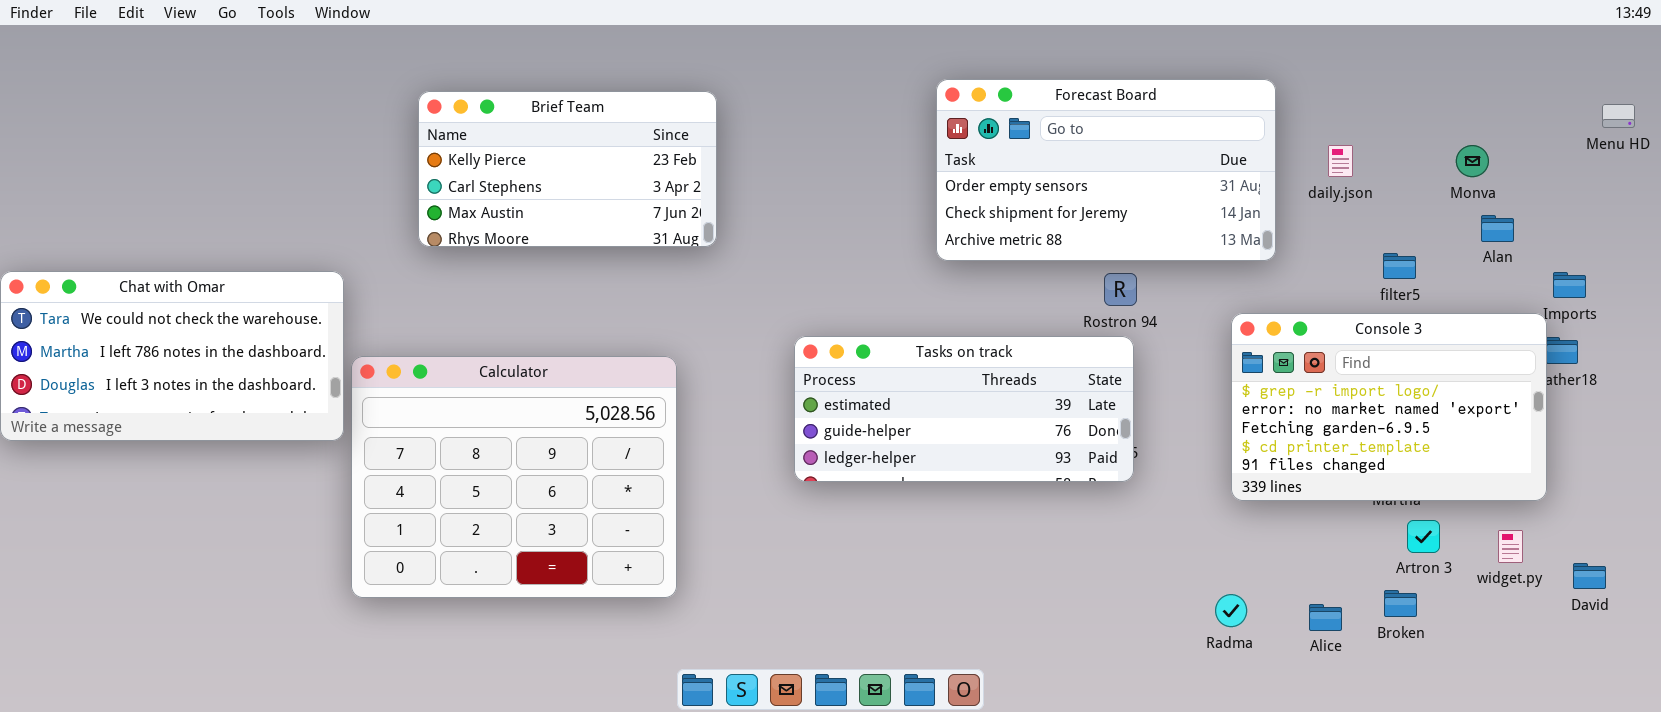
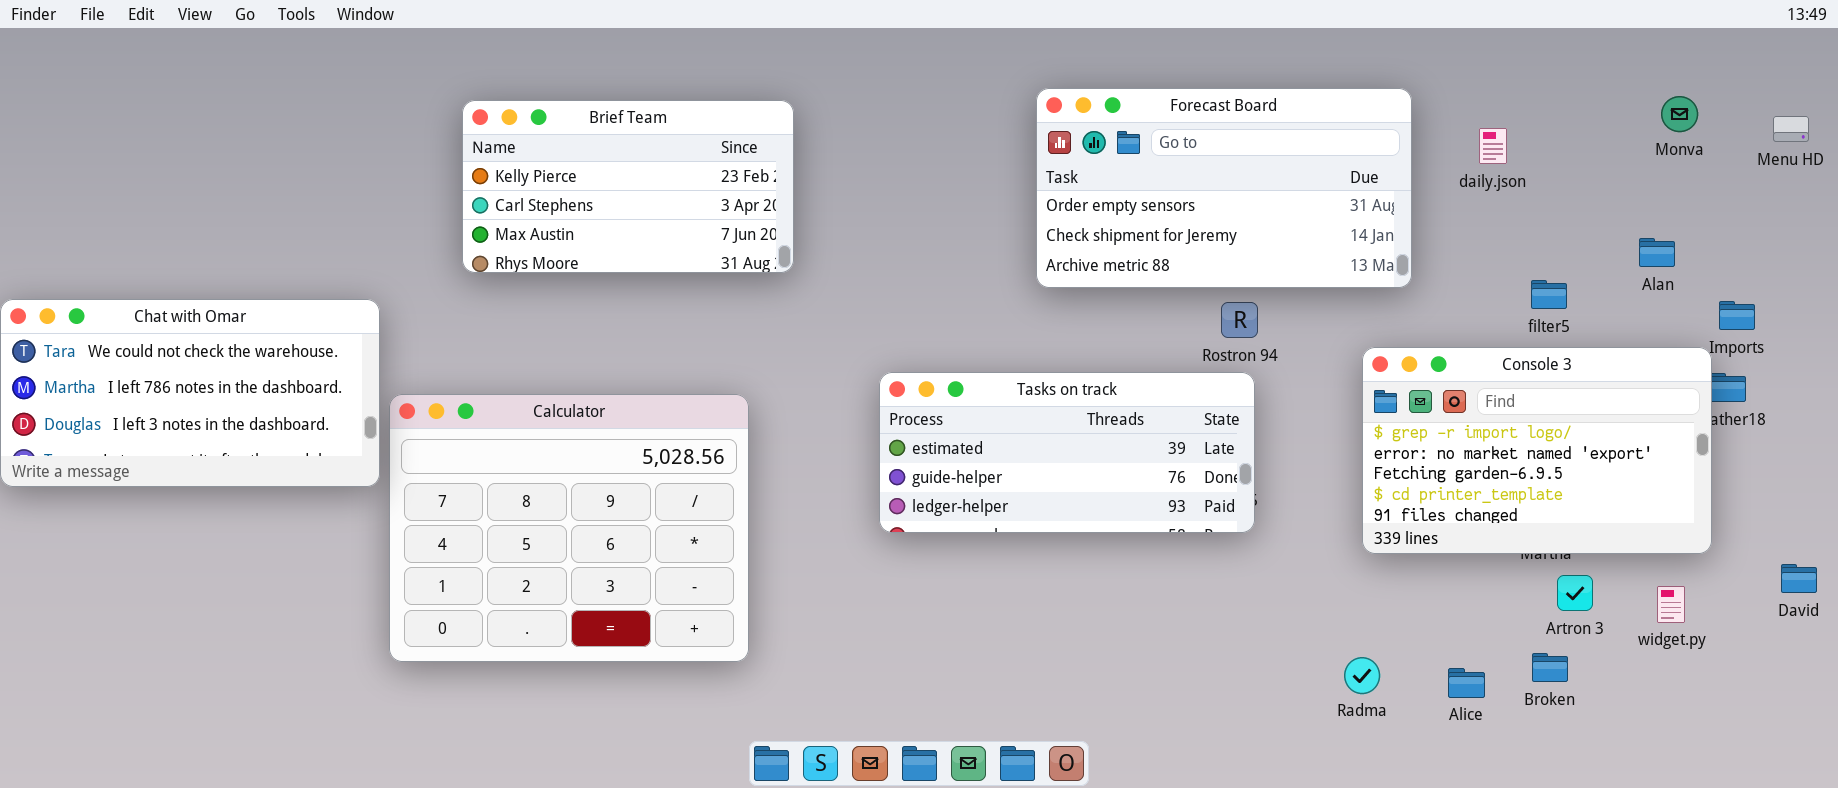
daily.json: [1328,145,1353,177] -> [1479,128,1507,164], moved
Monva: [1456,145,1489,177] -> [1661,96,1698,132], moved
David: [1573,563,1606,589] -> [1781,564,1817,593], moved

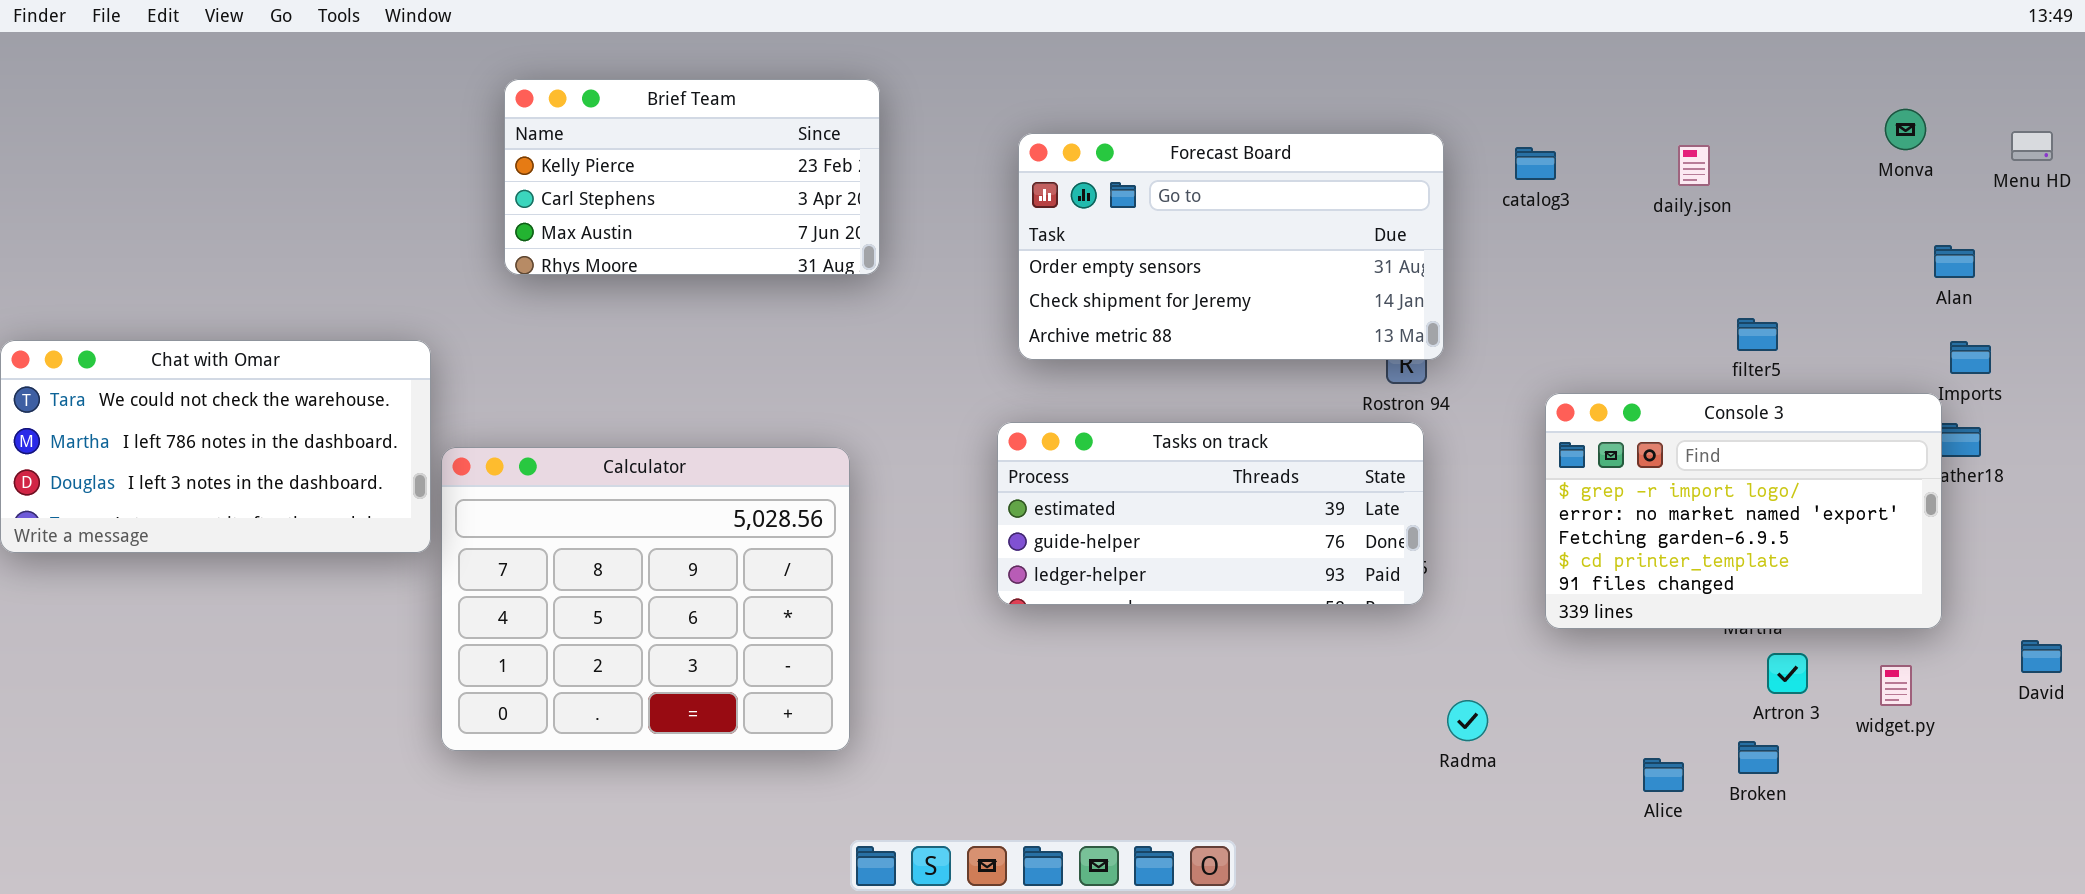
Forecast Board: [1036,88,1412,288] -> [1018,133,1444,360], moved
Brief Team: [462,100,794,273] -> [504,79,880,275], moved
Alan: [1639,238,1675,267] -> [1934,245,1975,278], moved
Radma: [1344,657,1380,694] -> [1447,700,1488,741], moved

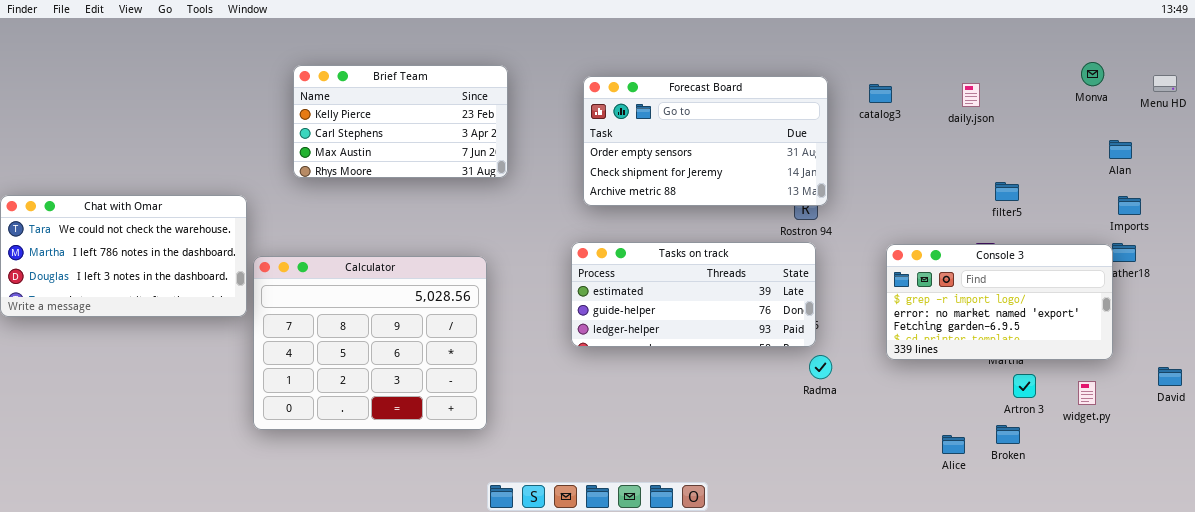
Brief Team: [504,79,880,275] -> [293,65,508,178], moved
Console 3: [1545,393,1942,629] -> [886,244,1113,360], resized
Radma: [1447,700,1488,741] -> [809,355,832,379], moved

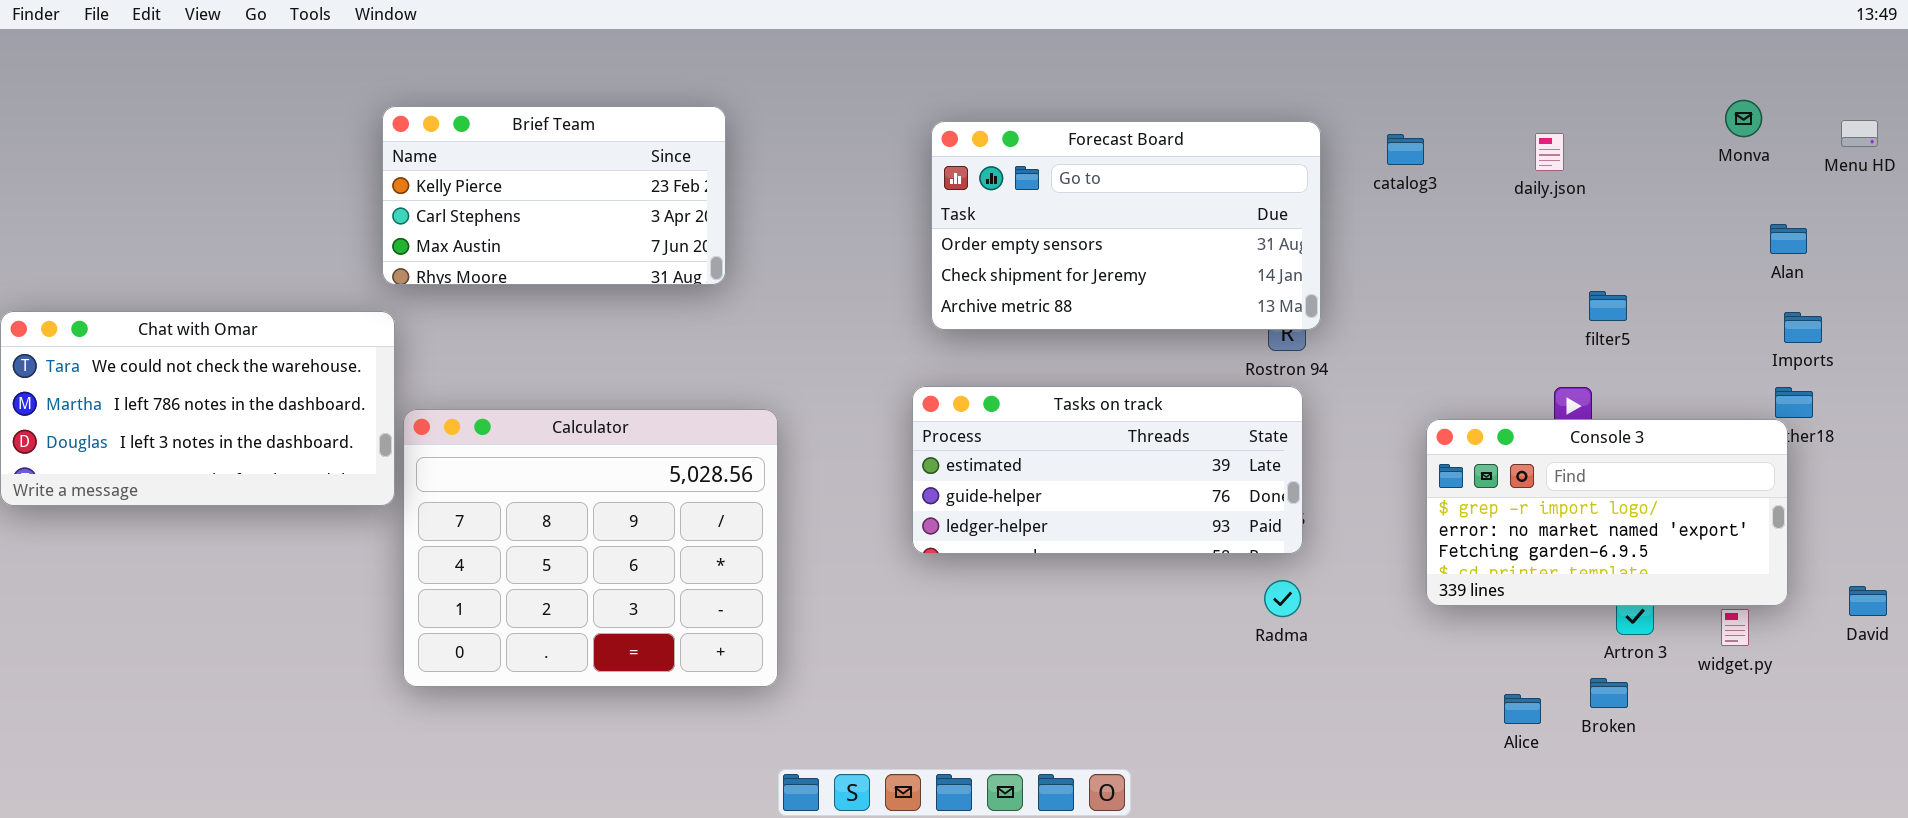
Brief Team: [293,65,508,178] -> [382,106,726,285], moved
Console 3: [886,244,1113,360] -> [1426,419,1788,606], moved
Radma: [809,355,832,379] -> [1264,580,1301,617], moved

